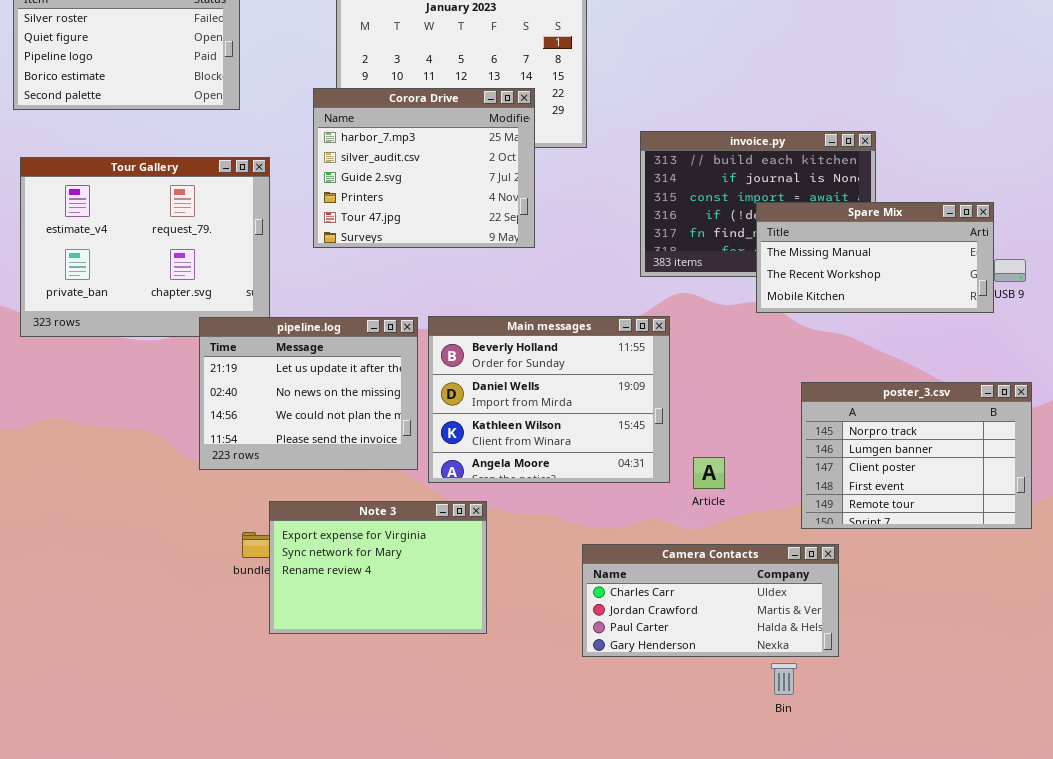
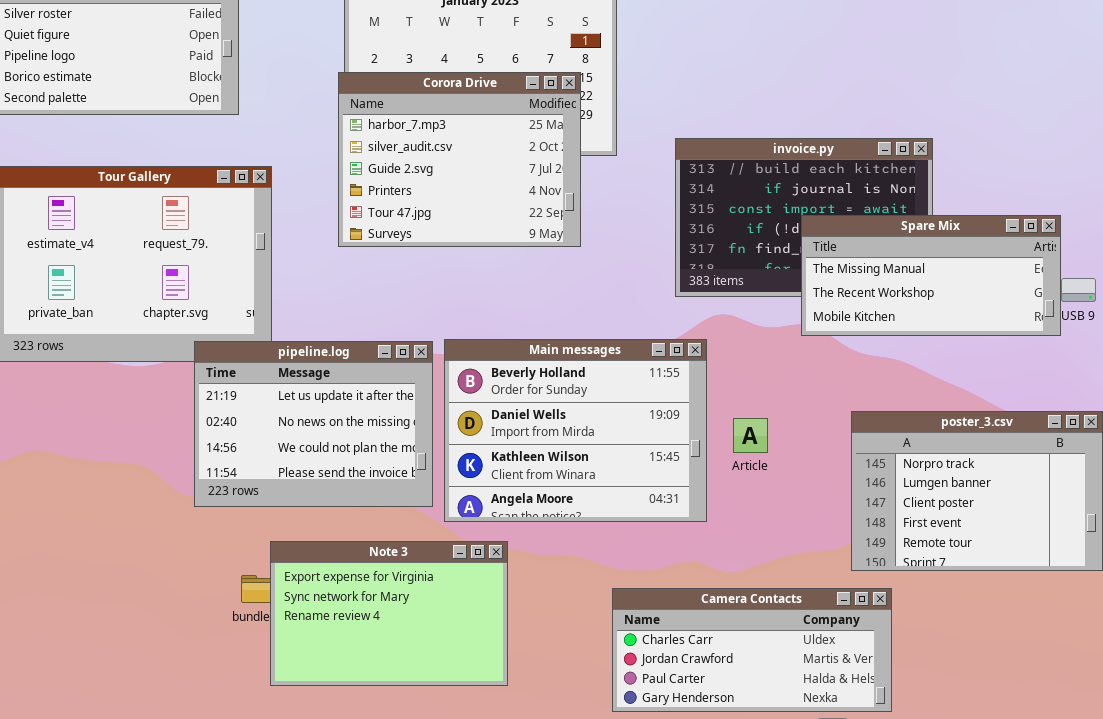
Corora Drive: [313,88,535,248] -> [338,72,581,247], moved
Article: [693,457,725,489] -> [733,418,768,453], moved

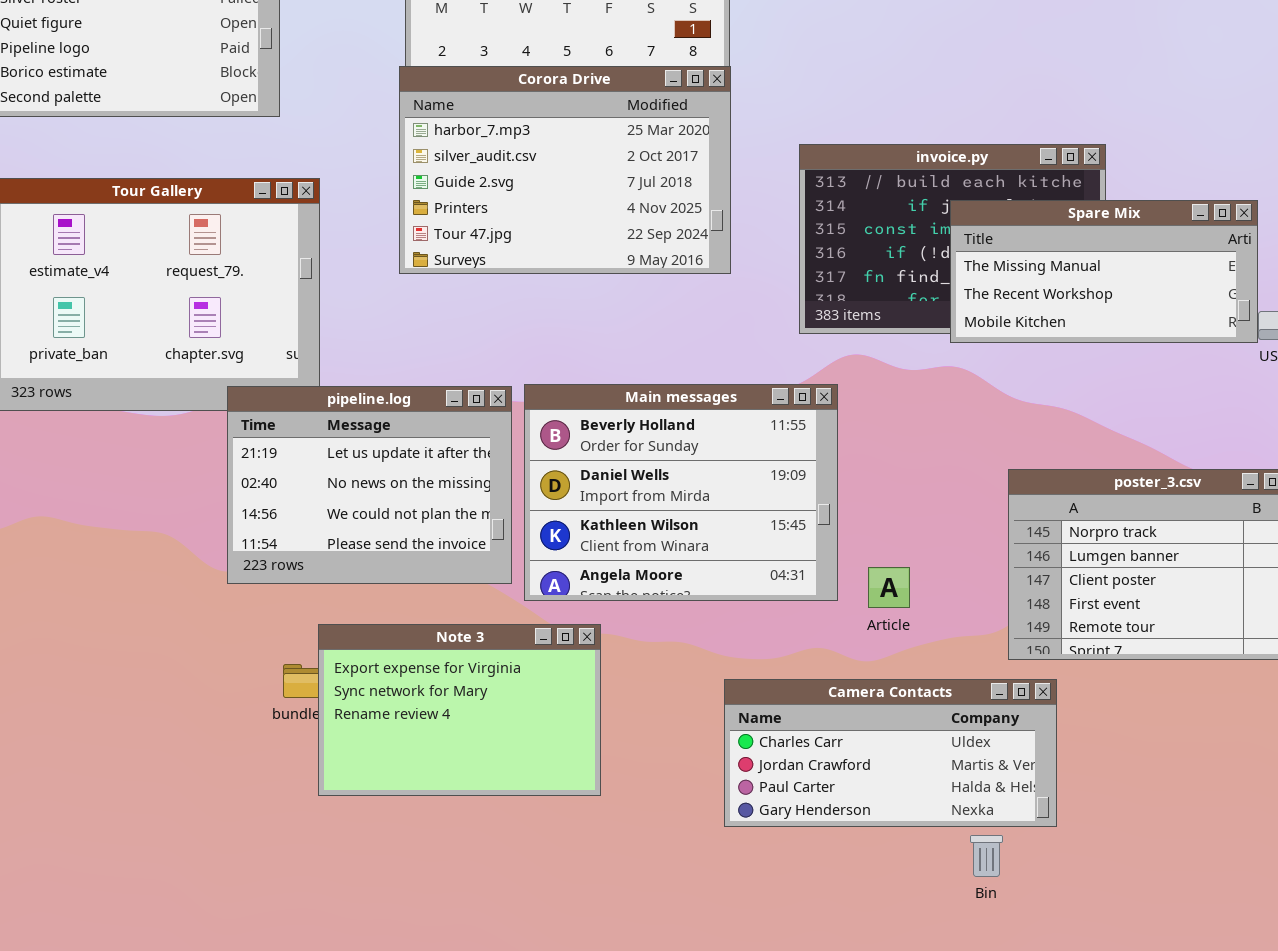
Corora Drive: [338,72,581,247] -> [399,66,731,274], resized
Spare Mix: [801,215,1061,336] -> [950,200,1258,343], moved
Article: [733,418,768,453] -> [868,567,910,608], moved

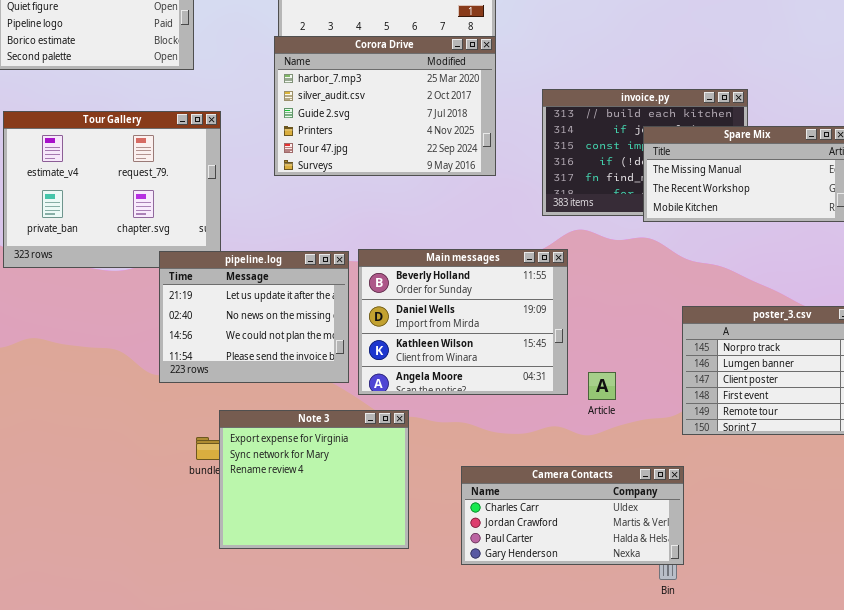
Note 3: [318,624,601,796] -> [219,410,409,549], resized
Camera Contacts: [724,679,1057,827] -> [461,466,684,565], moved

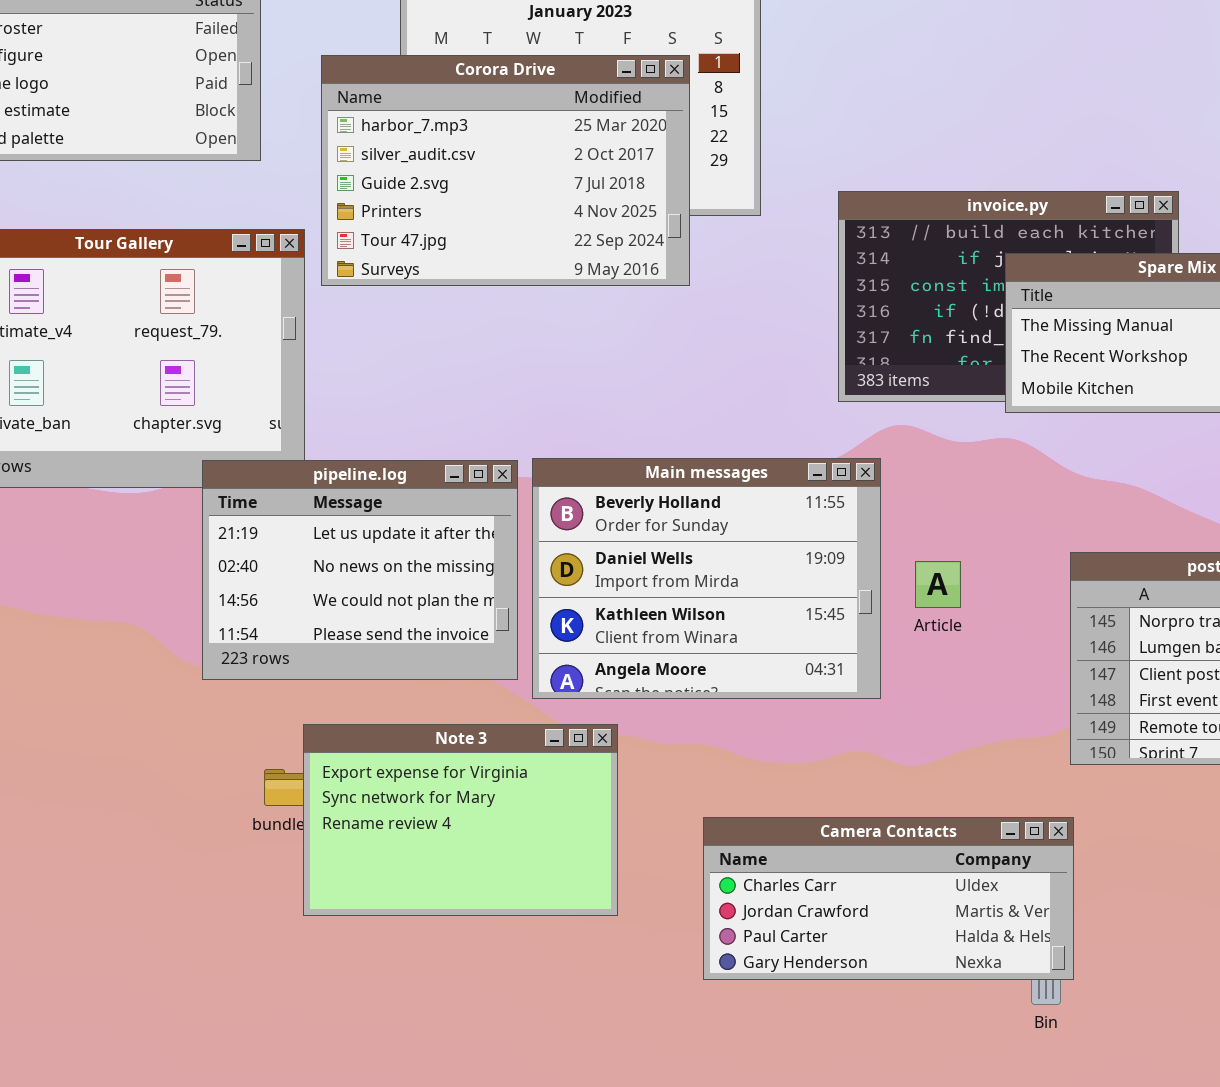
Corora Drive: [274,36,496,176] -> [321,55,690,286], moved
Article: [588,372,616,400] -> [915,561,961,608], moved
Note 3: [219,410,409,549] -> [303,724,618,916], resized

